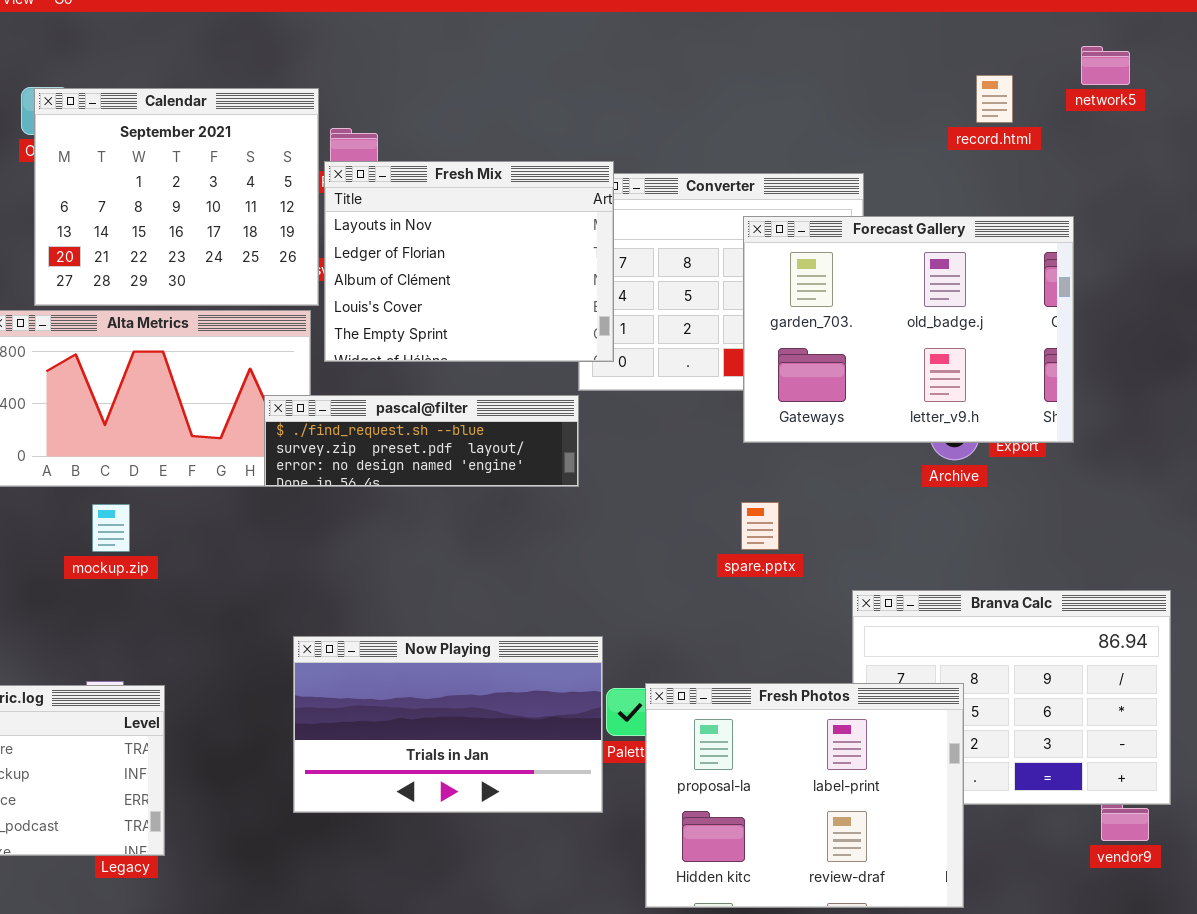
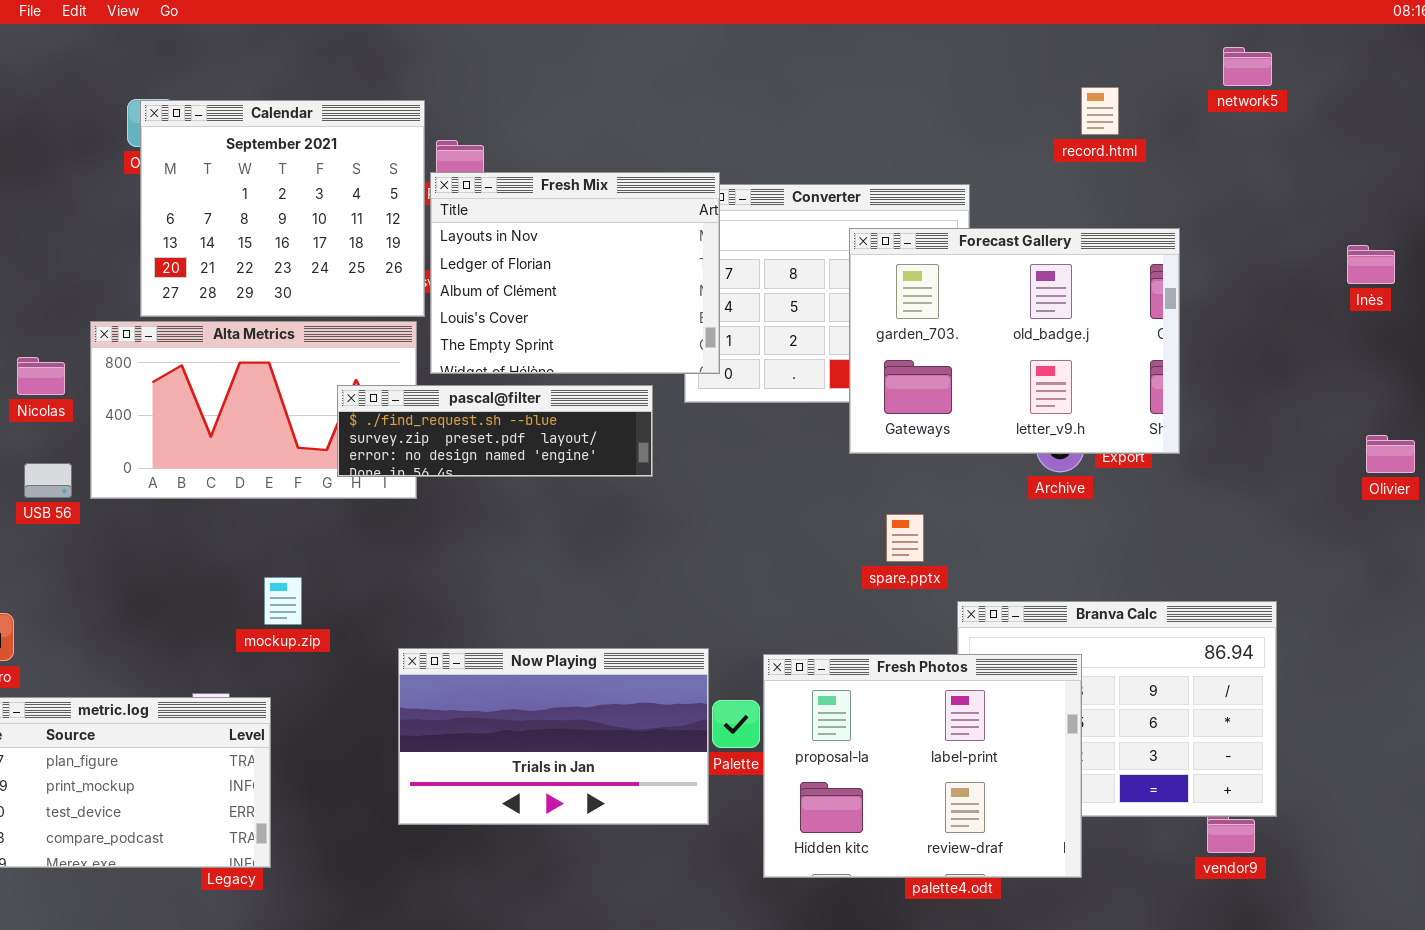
network5: [1081,46,1130,85] -> [1223,47,1272,86], moved
pascal@filter: [264,395,579,487] -> [337,385,653,477], moved
spare.pptx: [741,502,779,550] -> [886,514,924,562], moved
mockup.zip: [92,504,130,552] -> [264,577,302,625], moved
Fresh Photos: [645,683,964,908] -> [763,654,1082,878], moved

